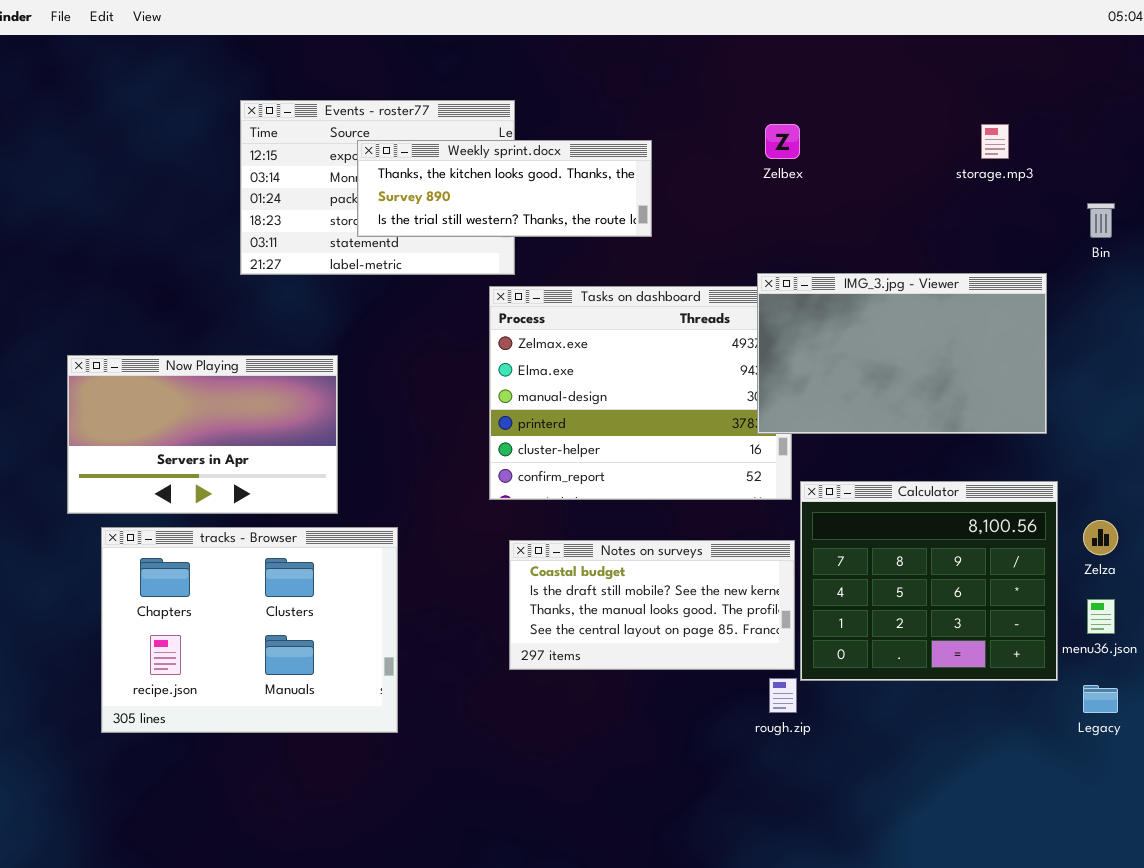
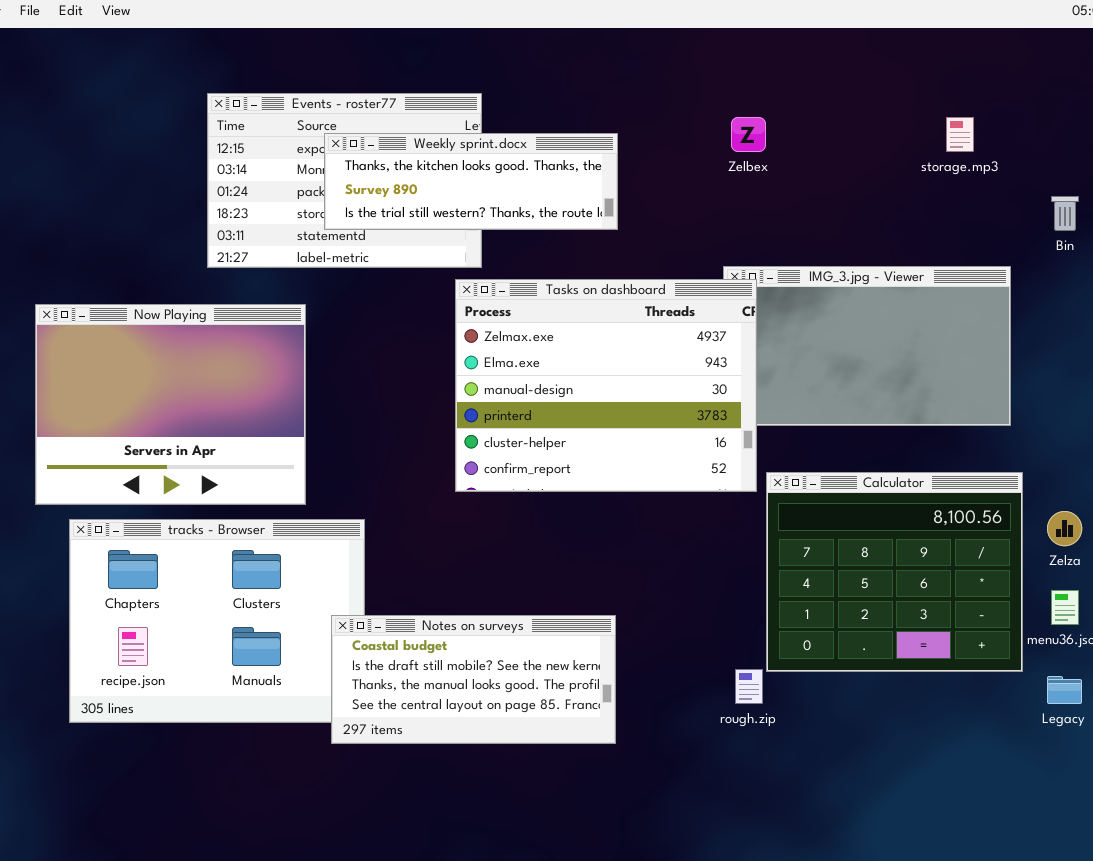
Tasks on dashboard: [489,286,792,500] -> [455,279,757,492], raised
Now Playing: [67,355,338,514] -> [35,304,306,505], resized
Notes on surveys: [509,540,795,670] -> [331,615,616,744], moved

